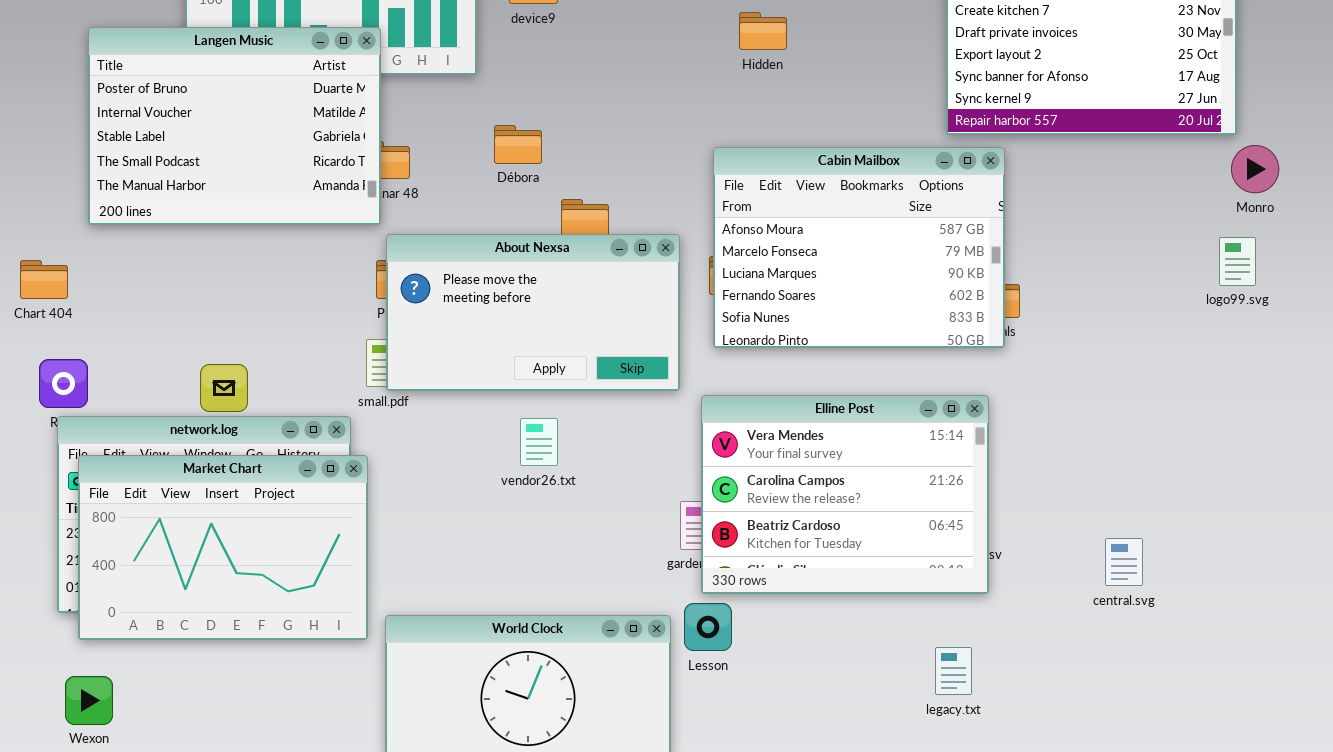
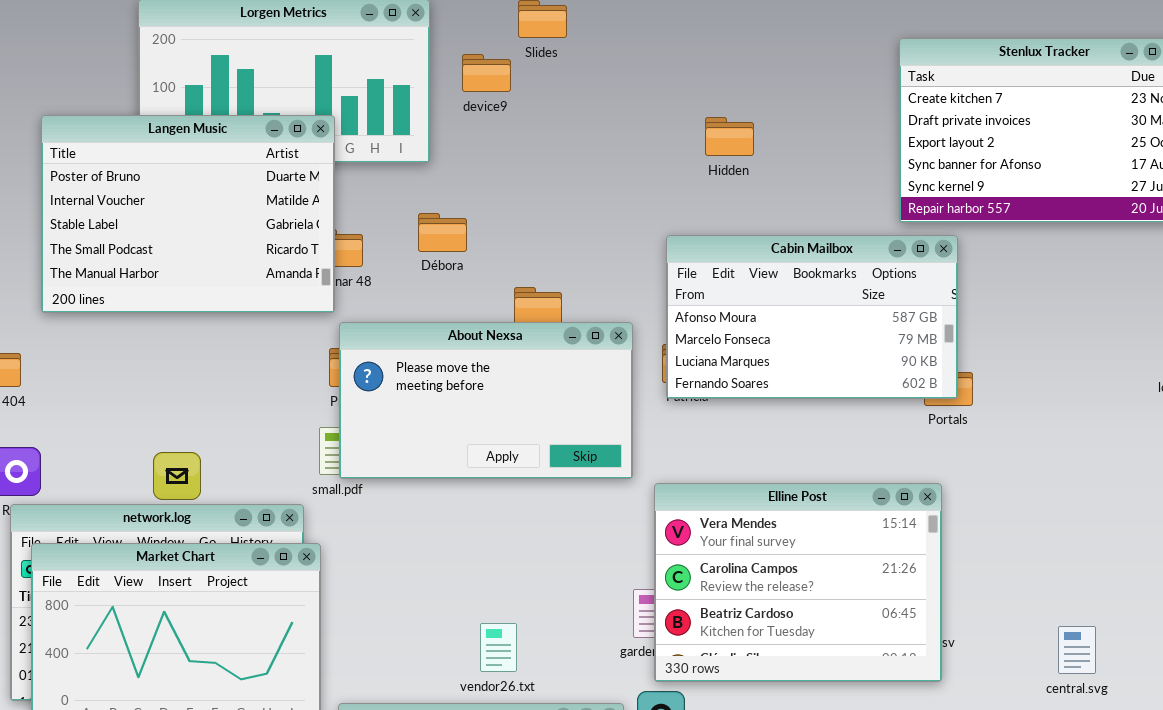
Hidden: [739,12,787,50] -> [705,117,754,156], moved
Débora: [494,125,542,164] -> [418,213,467,252], moved
Cabin Mailbox: [713,147,1005,348] -> [666,235,958,399], resized
vendor26.txt: [520,418,558,466] -> [480,623,517,672], moved

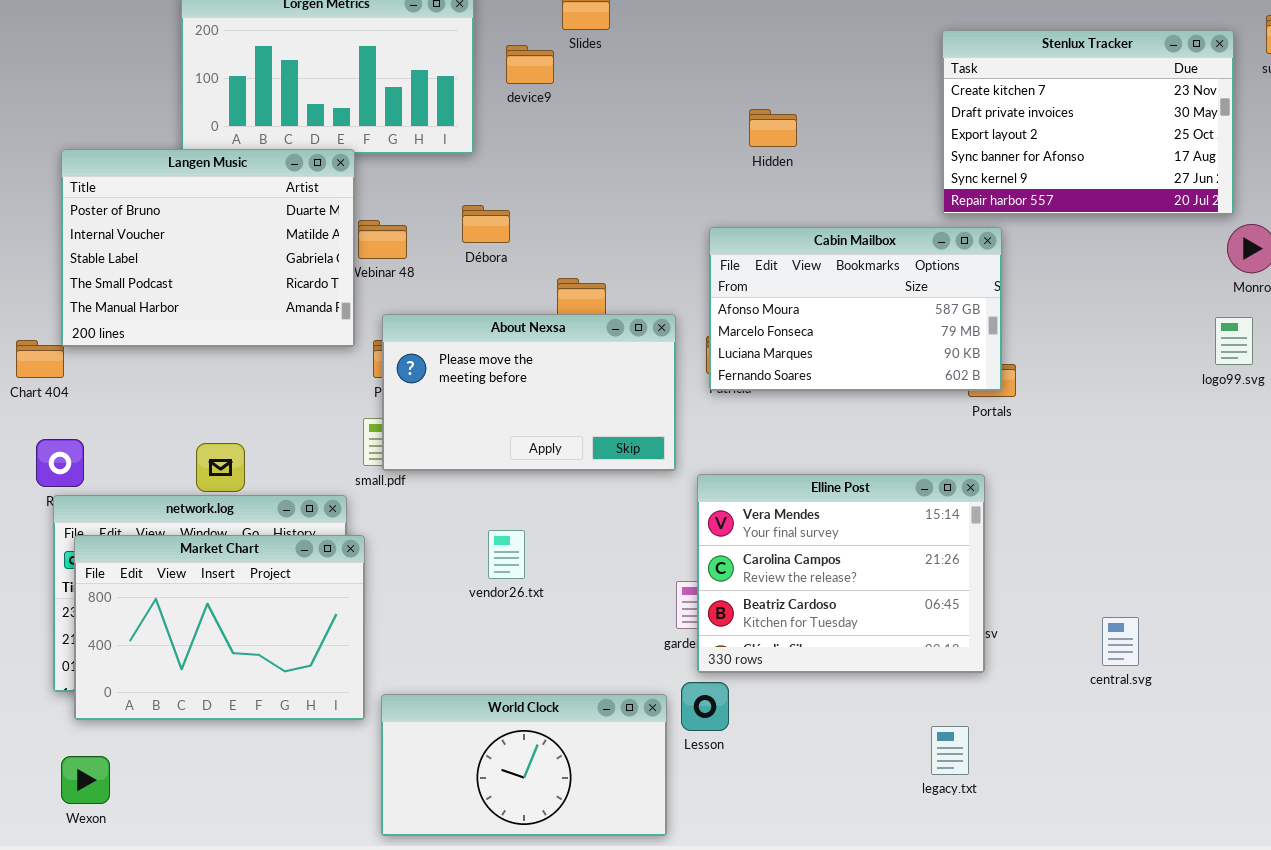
Langen Music: [41,115,335,313] -> [61,149,355,347], moved
vendor26.txt: [480,623,517,672] -> [488,530,525,579], moved

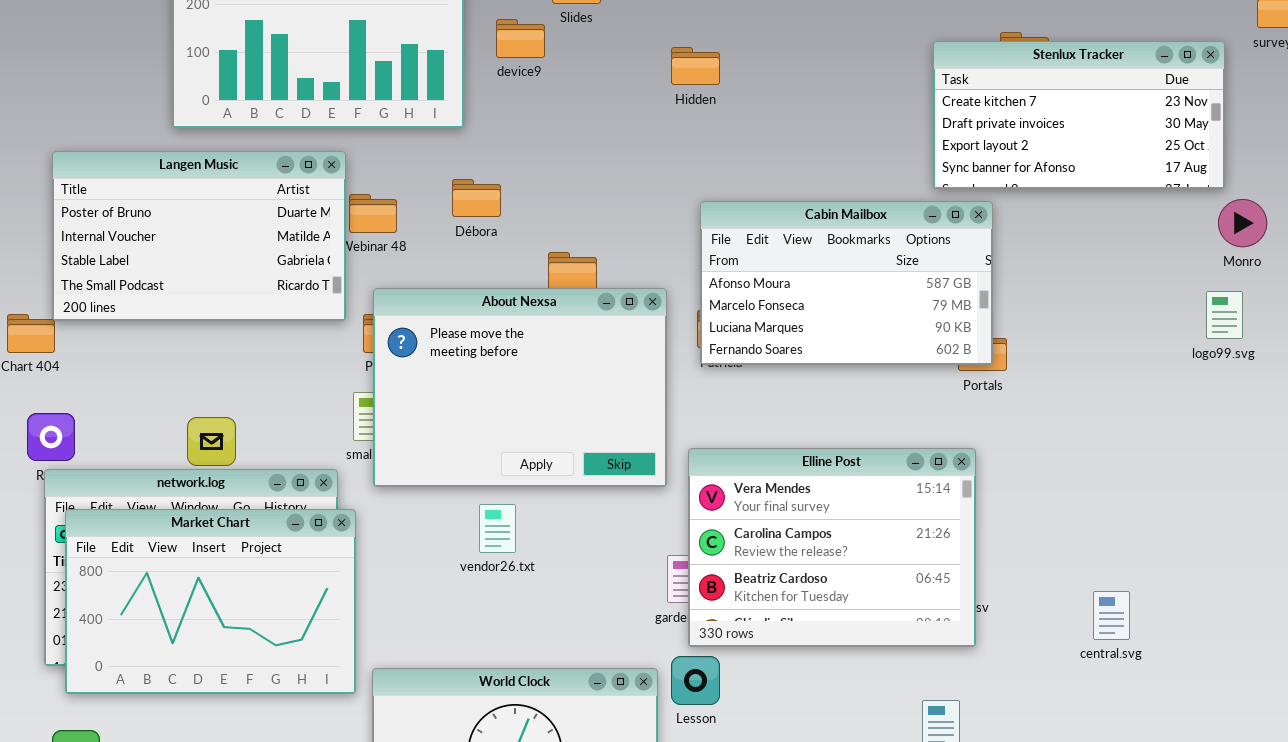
Stenlux Tracker: [942,30,1234,215] -> [933,41,1225,189], resized
Hidden: [749,109,797,147] -> [671,47,720,85], moved
Langen Music: [61,149,355,347] -> [52,151,346,321], resized
About Nexsa: [382,314,676,471] -> [373,288,667,487], resized

